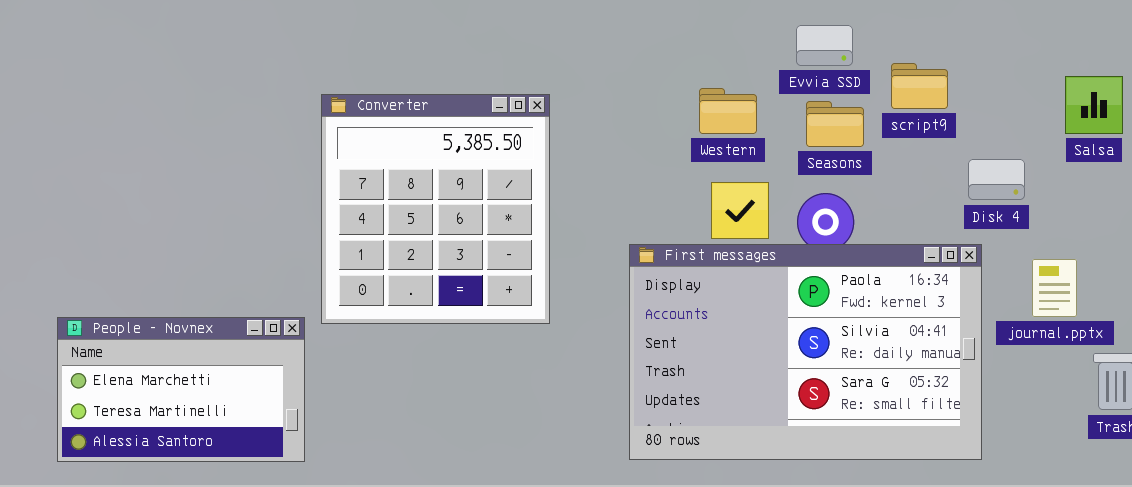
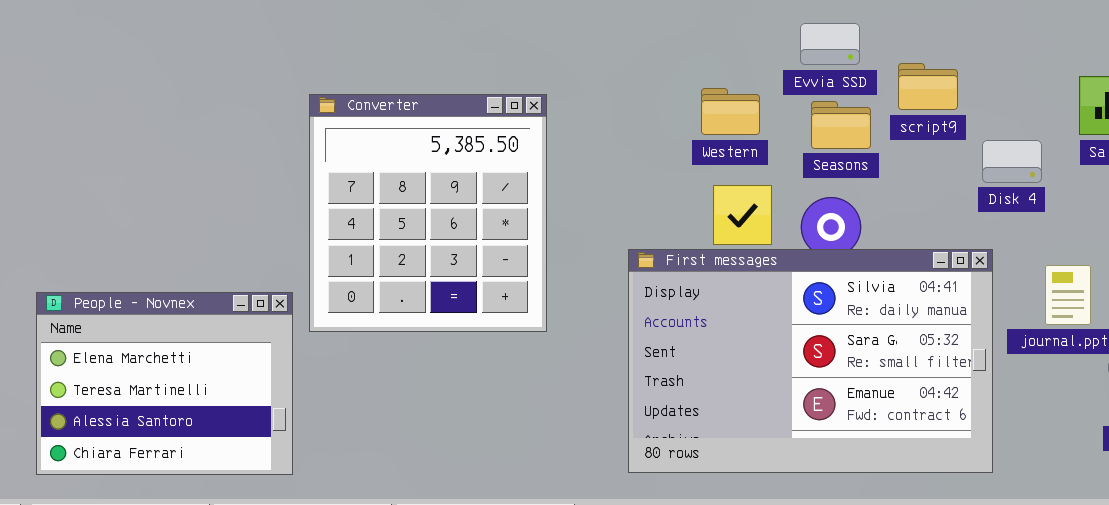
Disk 4: [968,159,1025,200] -> [982,140,1042,183], moved
First messages: [629,244,982,460] -> [628,249,993,473], scrolled down 1 row
People - Novnex: [57,317,305,462] -> [36,292,293,475], resized

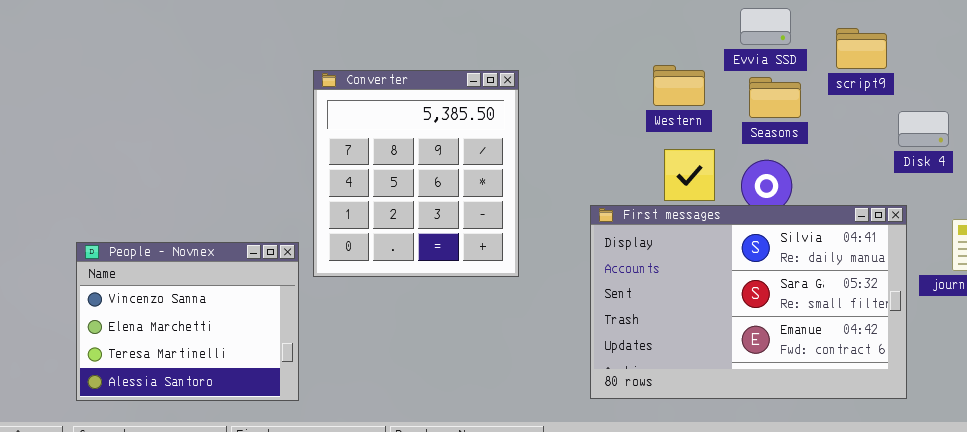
script9: [898,63,958,110] -> [836,28,887,69], moved
People - Novnex: [36,292,293,475] -> [76,242,299,401], scrolled up 1 row

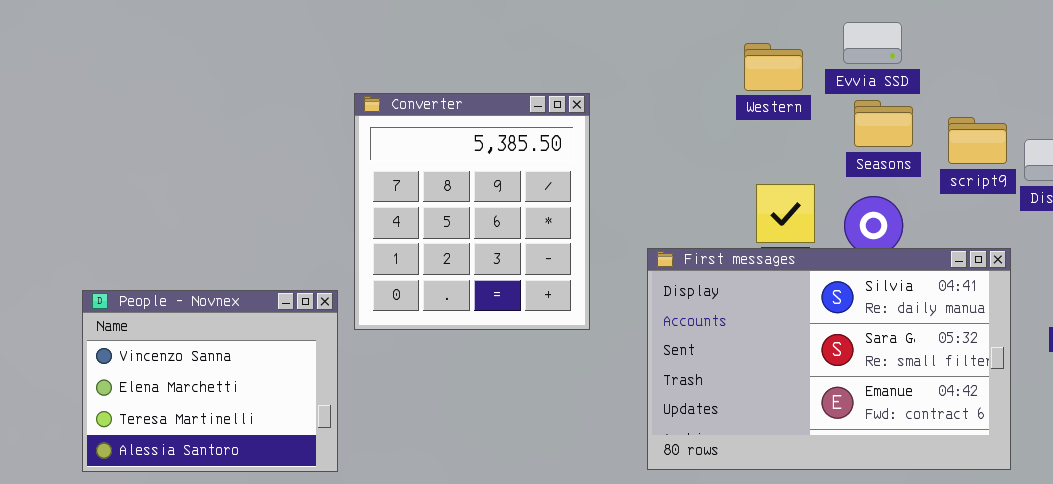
script9: [836,28,887,69] -> [948,117,1007,164], moved
Western: [653,65,705,106] -> [744,43,803,91], moved
First messages: [590,205,907,399] -> [647,248,1011,470], moved

